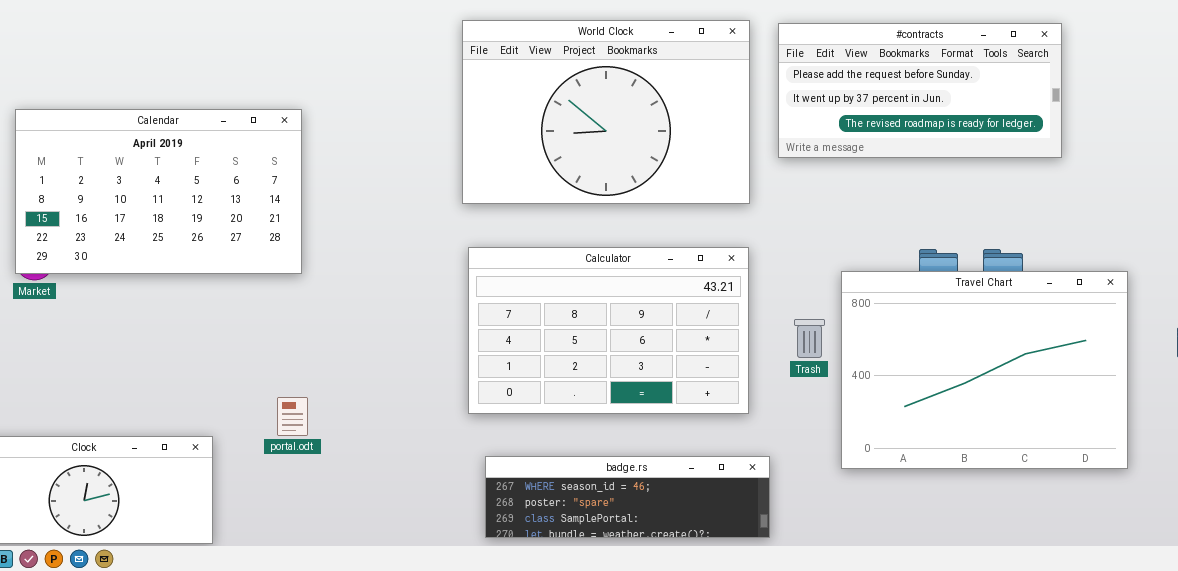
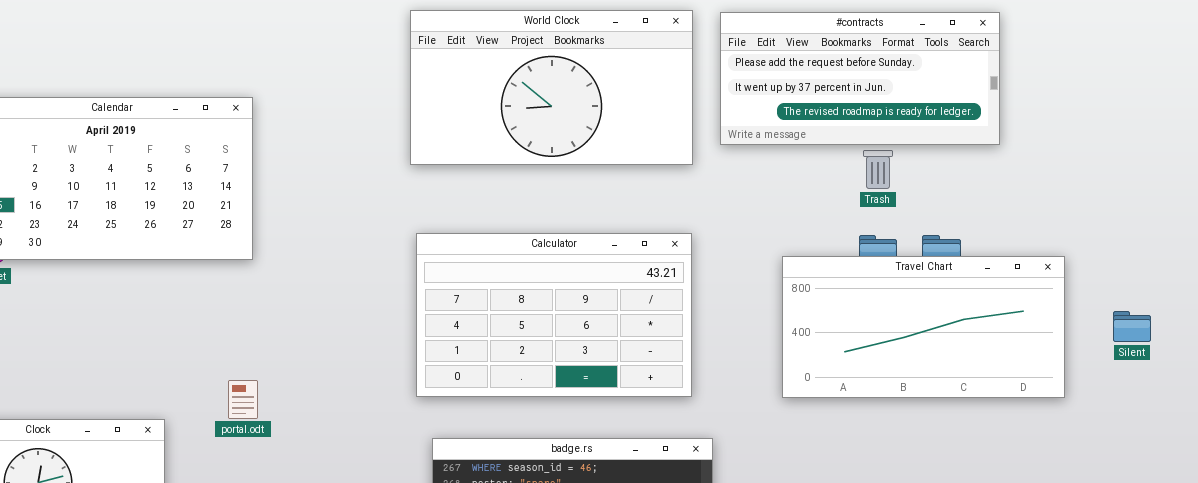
World Clock: [462,20,750,204] -> [410,10,693,165], resized
Travel Chart: [841,271,1128,469] -> [782,256,1065,398], resized
Trash: [794,319,825,358] -> [863,150,893,189], moved

